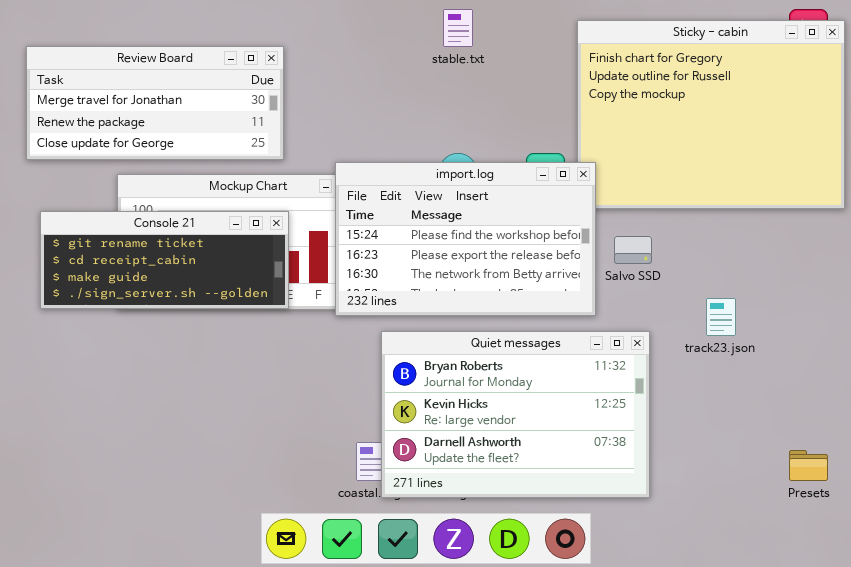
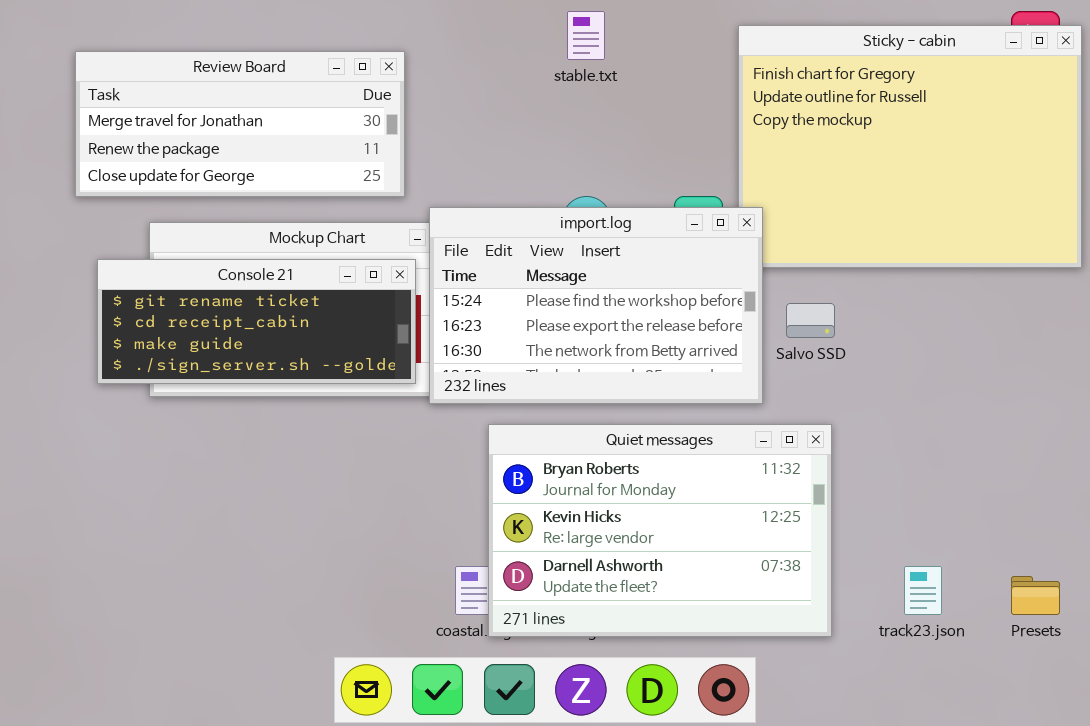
Review Board: [26,46,284,160] -> [75,51,405,197], moved
Console 21: [40,211,289,309] -> [97,259,416,384], moved
track23.json: [706,298,736,336] -> [904,566,942,615], moved

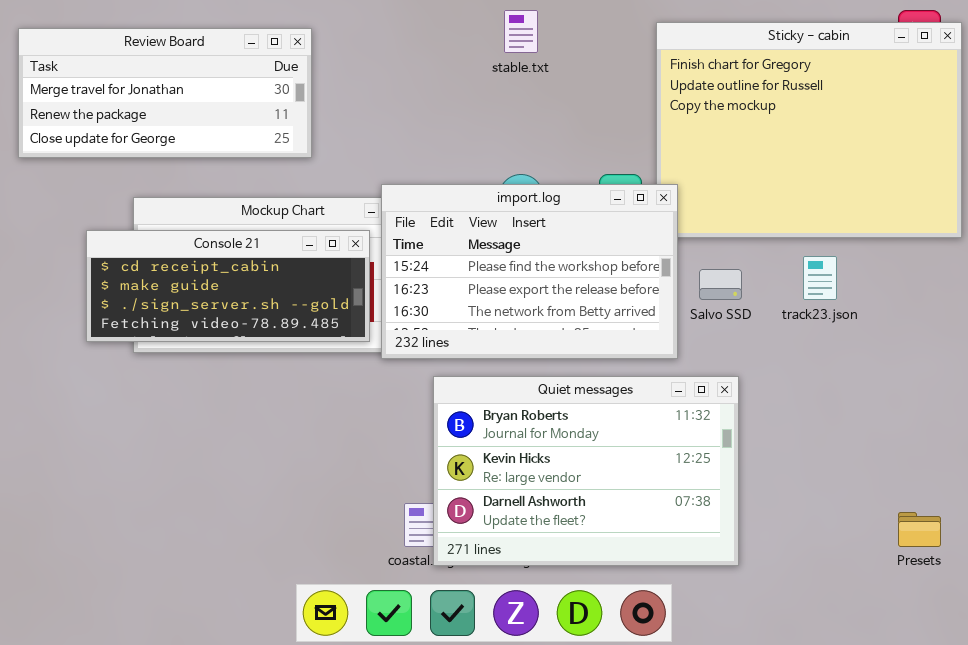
Review Board: [75,51,405,197] -> [18,28,312,158], moved
Console 21: [97,259,416,384] -> [86,230,370,342], scrolled down 1 row
track23.json: [904,566,942,615] -> [803,256,837,300], moved

